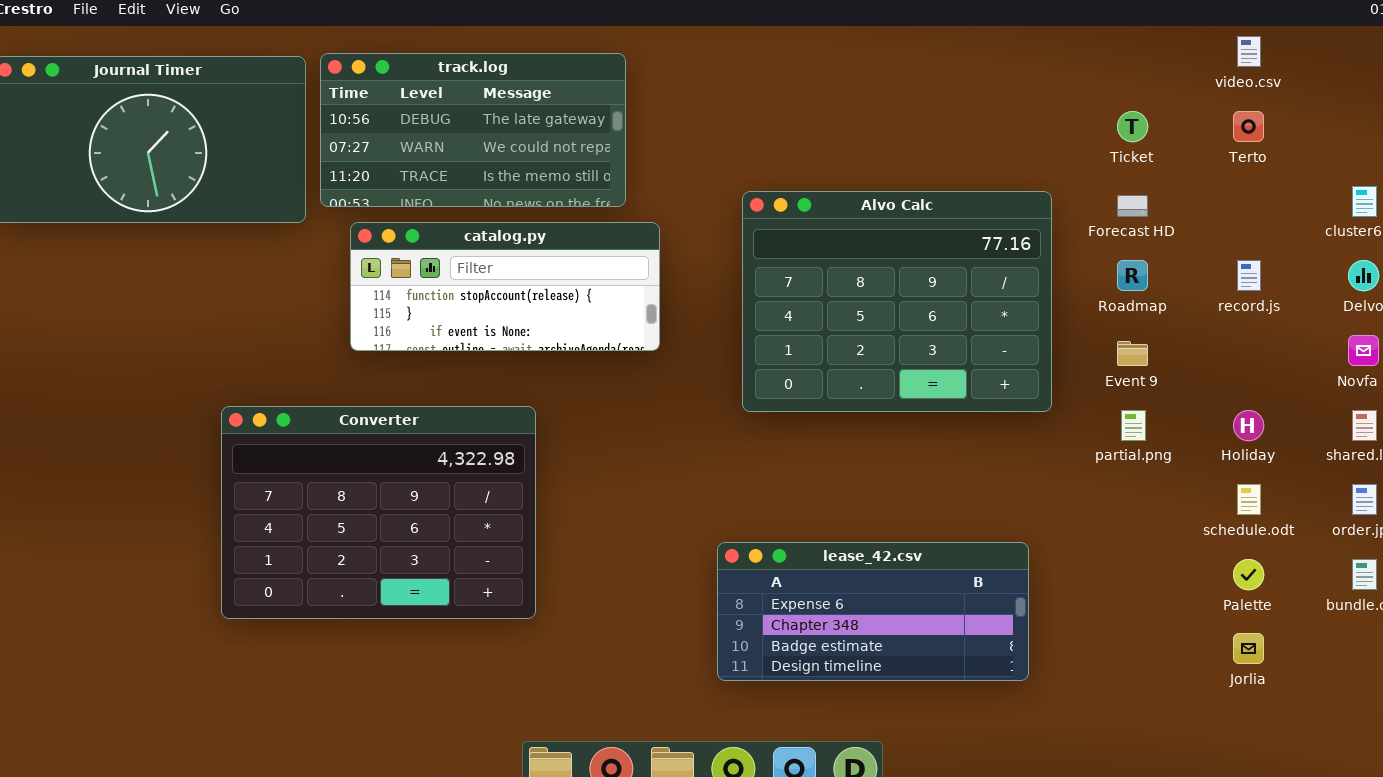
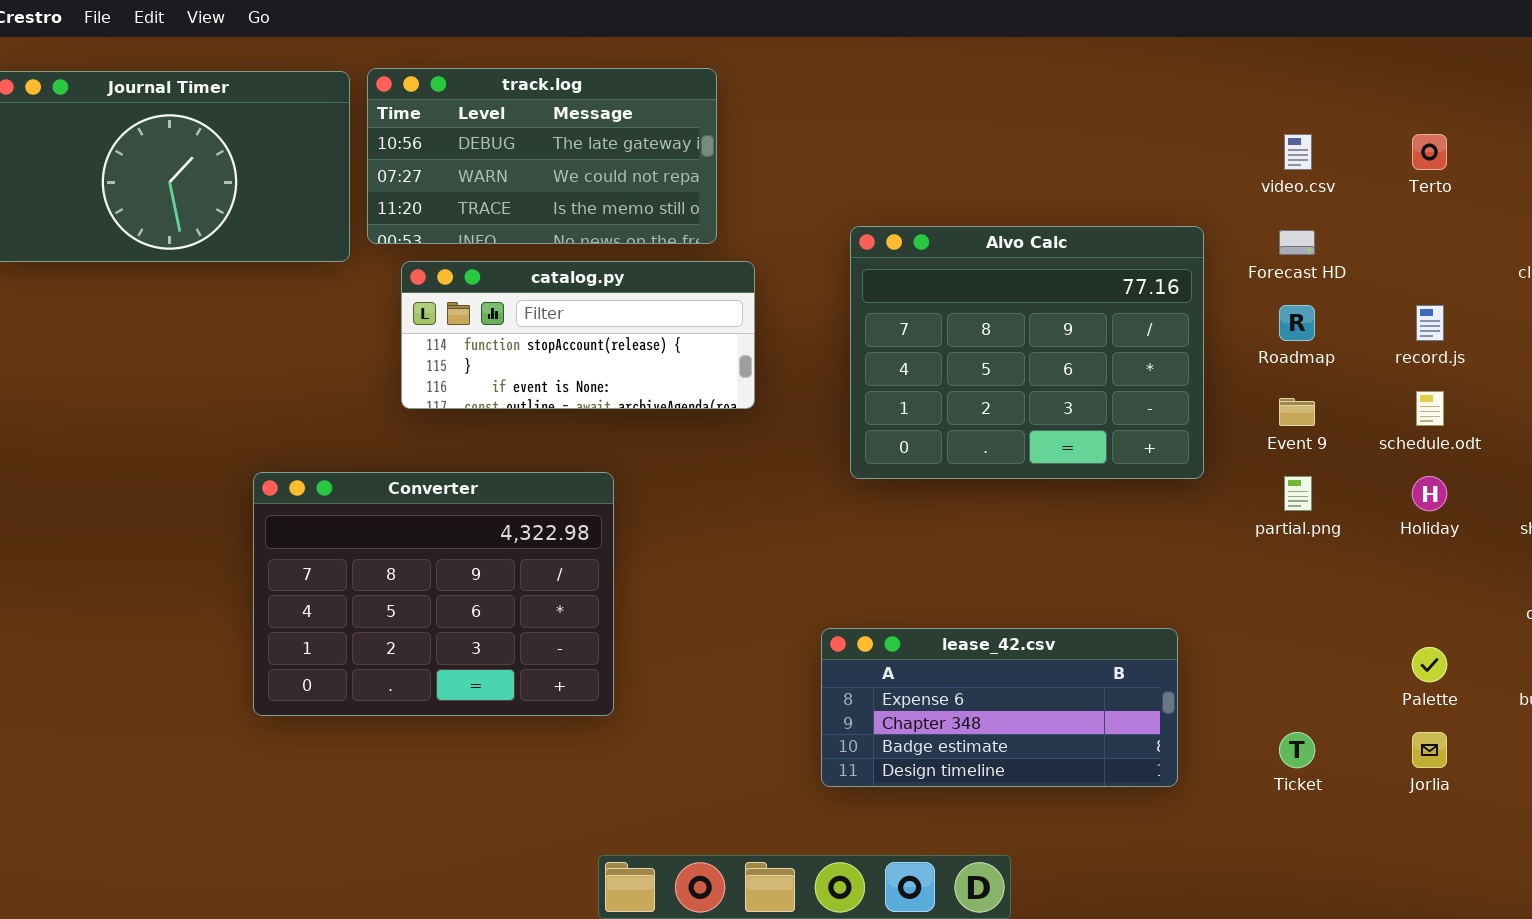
video.csv: [1237,36,1261,67] -> [1284,134,1312,170], moved
Ticket: [1117,111,1148,142] -> [1279,732,1315,768], moved
schedule.odt: [1237,484,1261,515] -> [1416,391,1444,426], moved

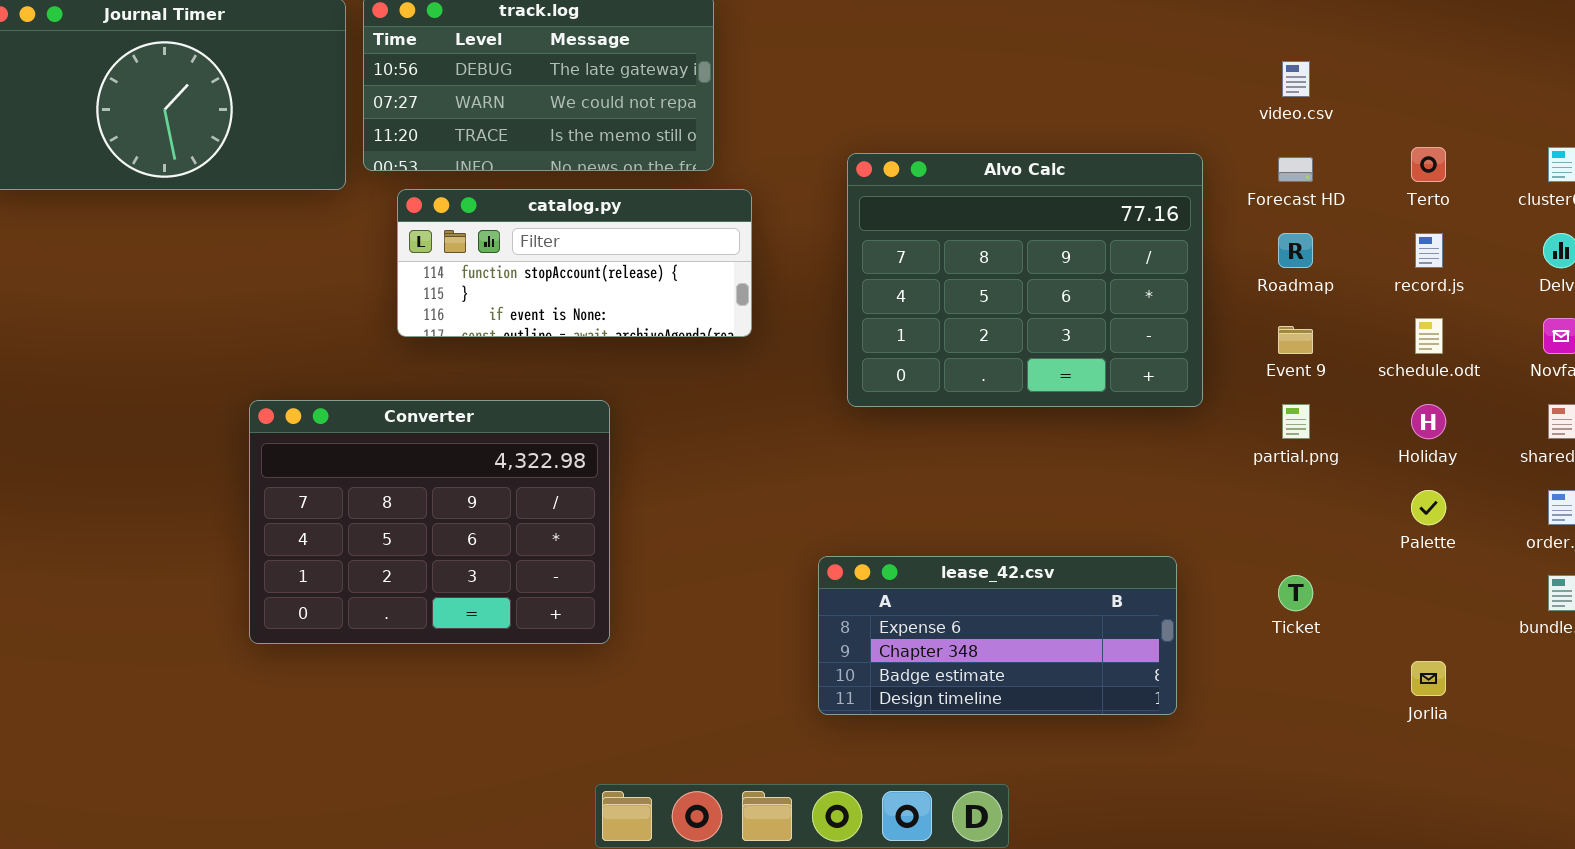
Terto: [1412,134,1447,170] -> [1411,147,1446,182], moved
Palette: [1412,647,1447,682] -> [1411,490,1446,525], moved
Ticket: [1279,732,1315,768] -> [1278,575,1313,611], moved

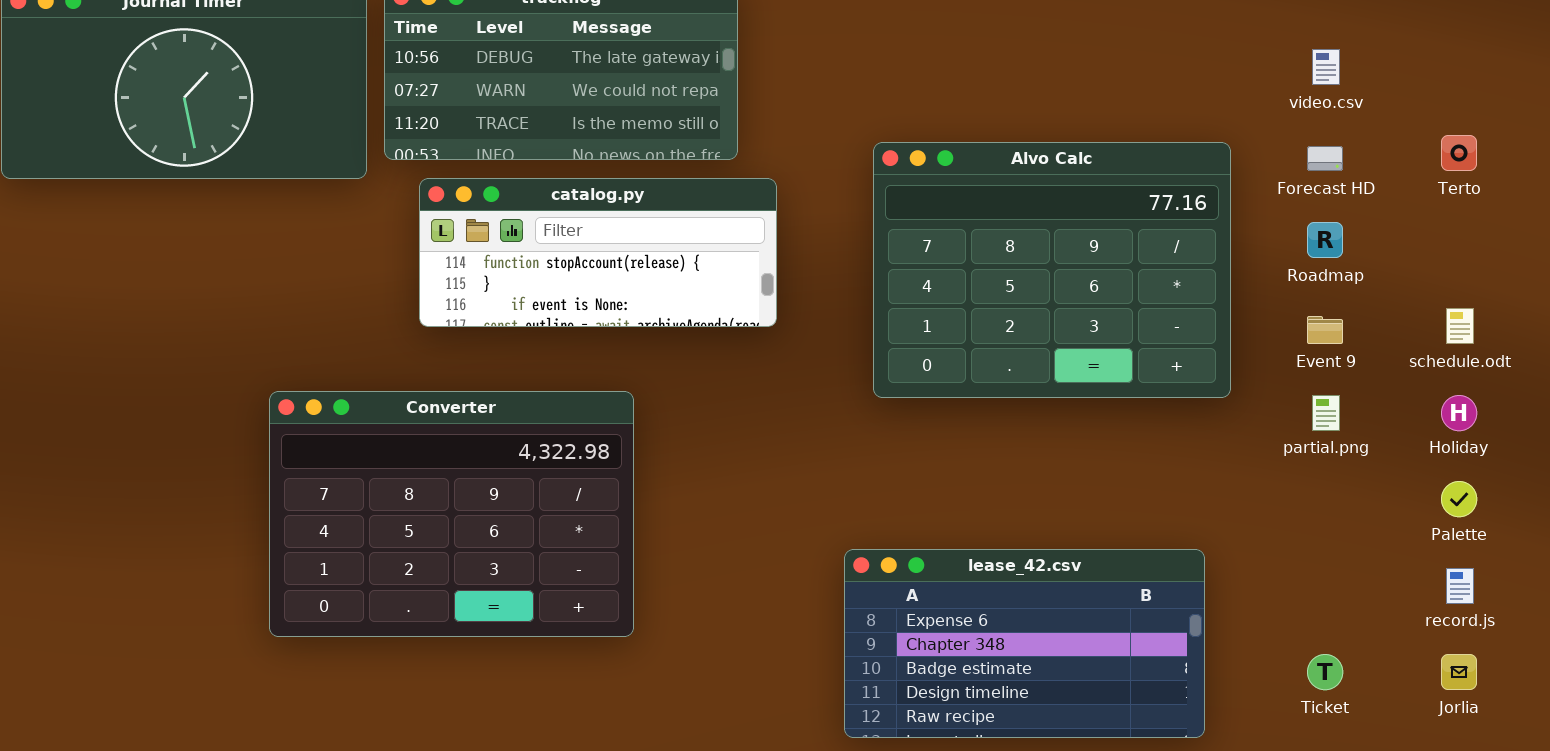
record.js: [1415,233,1443,268] -> [1446,568,1474,604], moved
lease_42.csv: [818,556,1177,715] -> [844,549,1205,738], resized
Ticket: [1278,575,1313,611] -> [1307,654,1343,690], moved

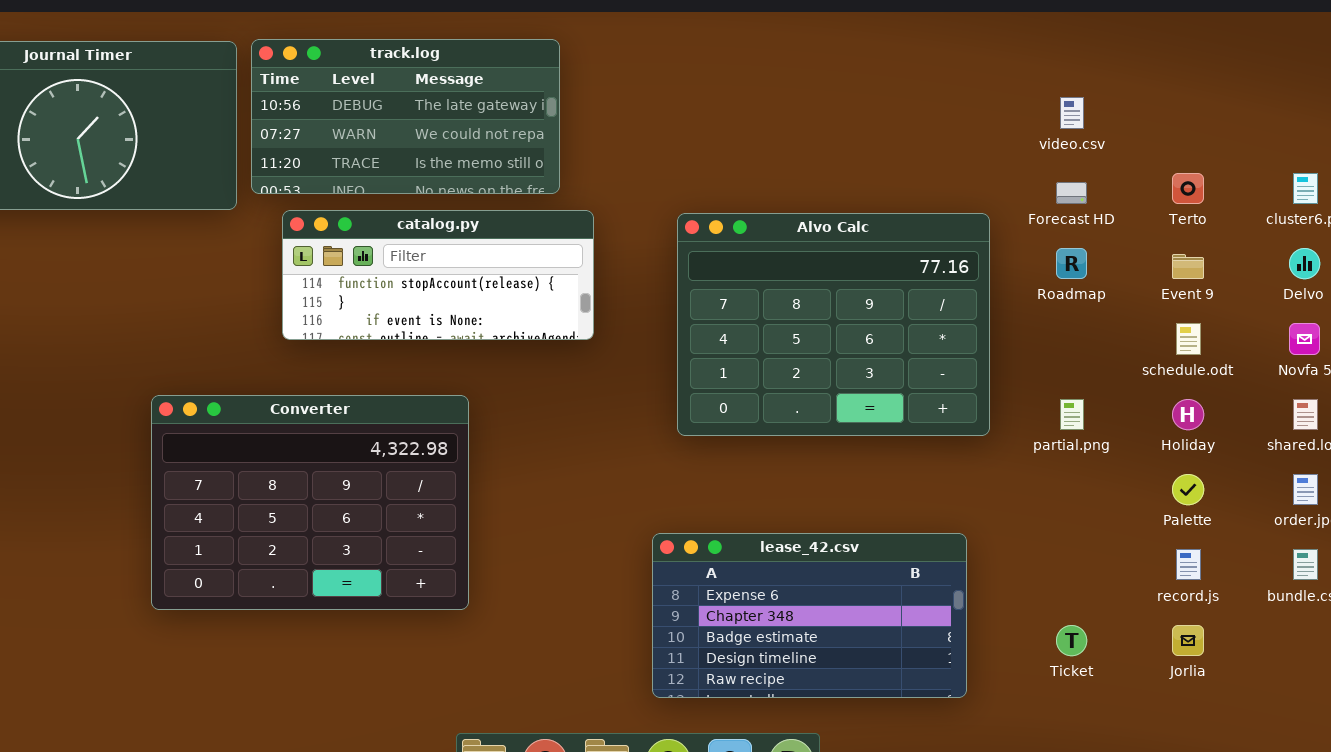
Alvo Calc: [873,142,1231,398] -> [677,213,990,436], moved
Event 9: [1307,316,1343,344] -> [1172,254,1204,279], moved

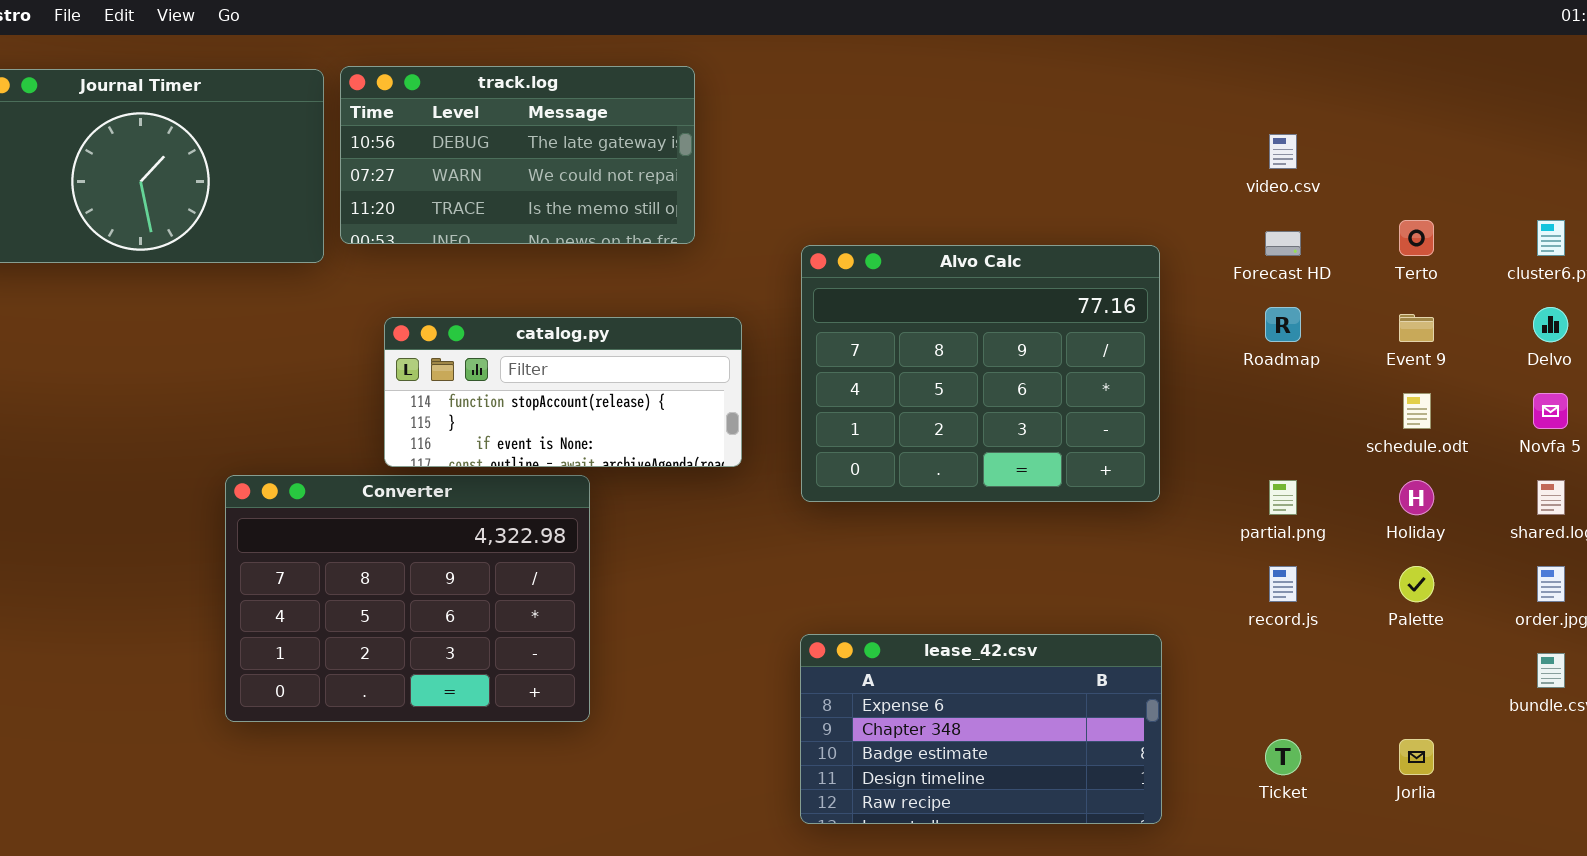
catalog.py: [282,210,594,340] -> [384,317,742,467], moved
Alvo Calc: [677,213,990,436] -> [801,245,1160,502], moved
record.js: [1176,549,1201,580] -> [1269,566,1297,602], moved

